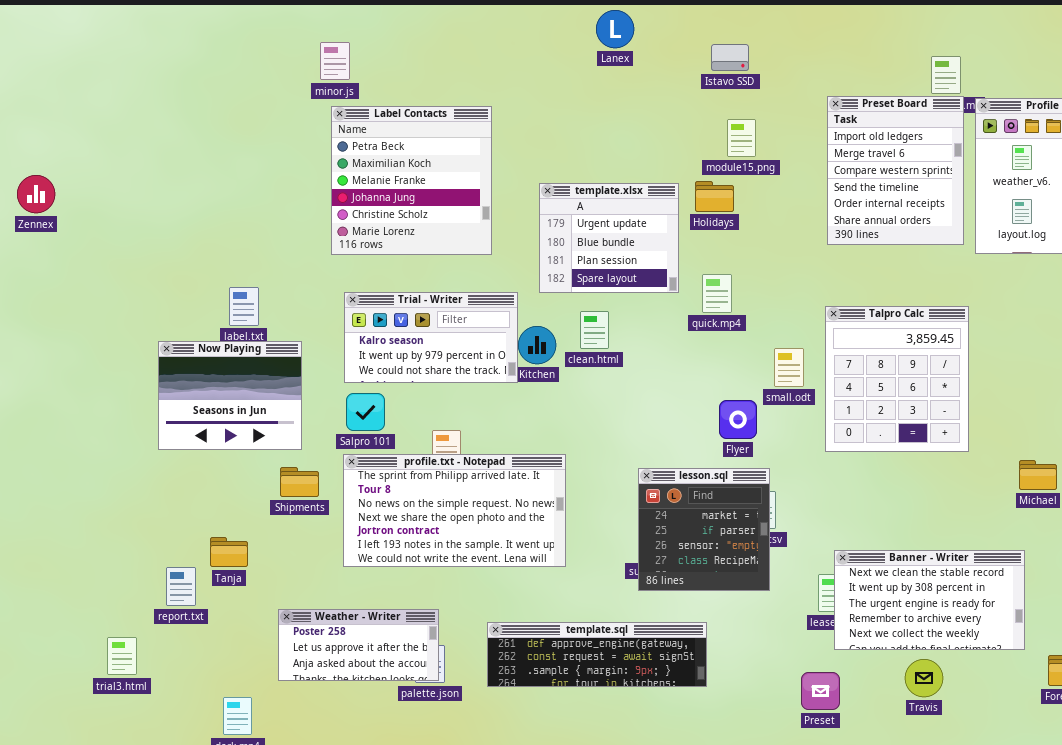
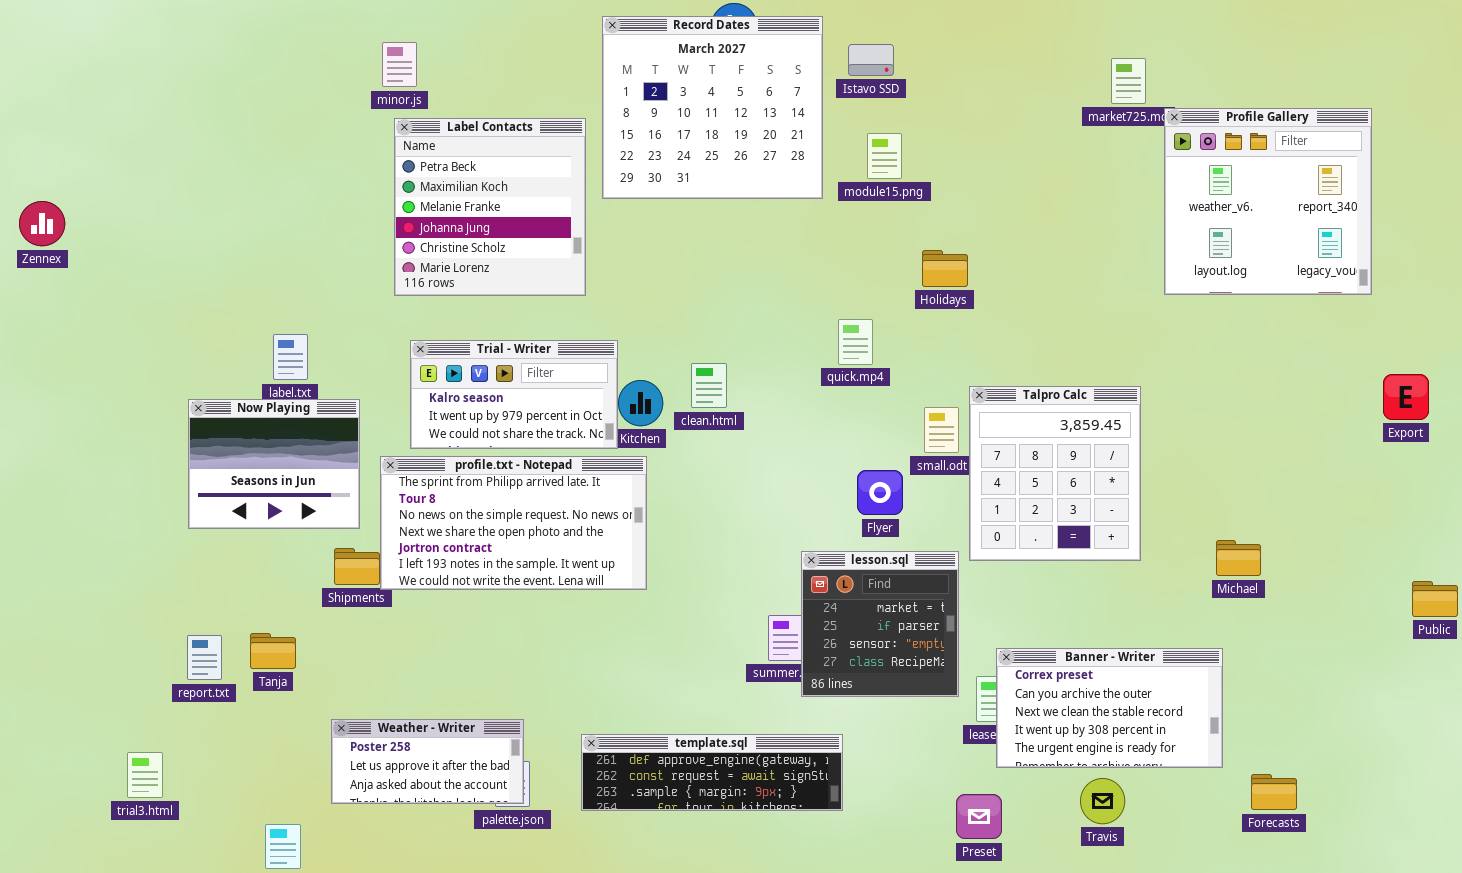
Record Dates: none -> [602,16,823,199], opened
Preset Board: [827,96,964,245] -> none, closed
Holidays: [695,181,734,212] -> [922,250,968,287], moved
template.xlsx: [539,183,679,293] -> none, closed
Talpro Calc: [825,306,969,452] -> [969,386,1141,561], moved
profile.txt - Notepad: [343,454,566,567] -> [380,456,647,590], moved
lesson.sql: [638,468,770,591] -> [801,551,959,697], moved
Banner - Writer: [834,550,1025,650] -> [996,648,1223,768], scrolled up 2 rows
report.txt: [166,567,196,606] -> [187,635,222,680], moved

